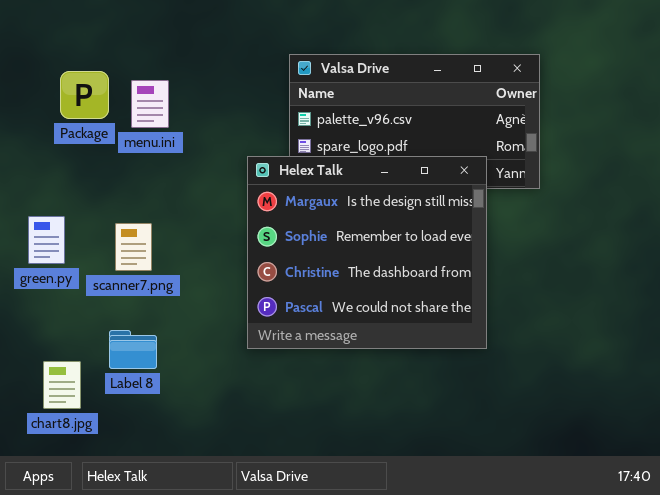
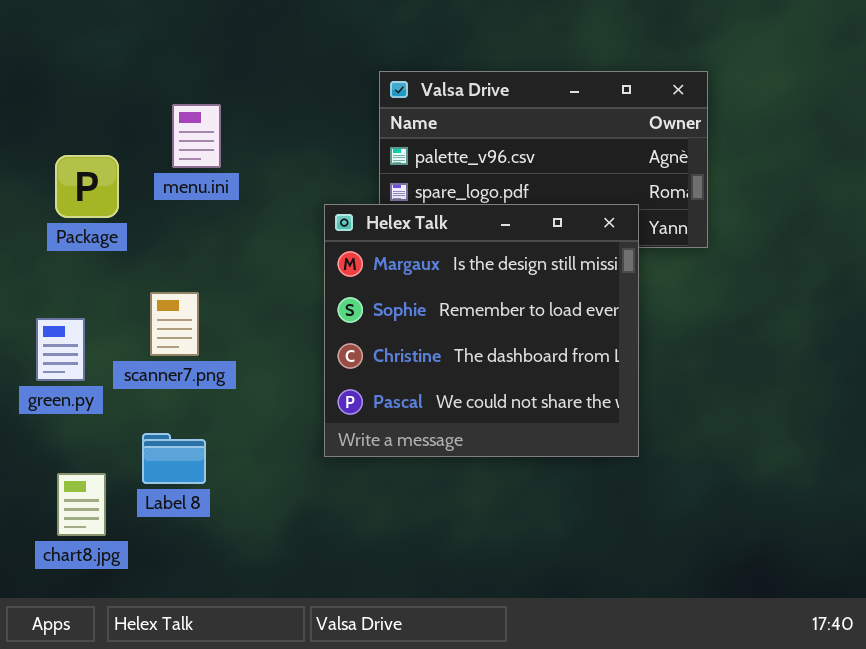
Package: [60,71,109,119] -> [55,155,119,218], moved
green.py: [28,216,65,264] -> [36,318,85,381], moved

